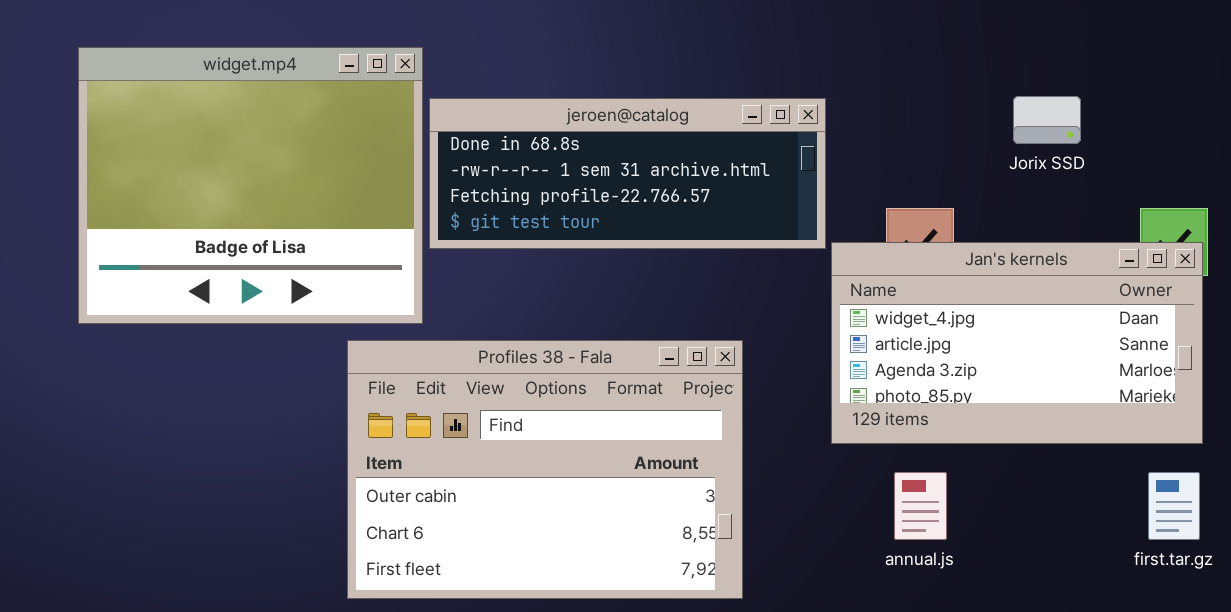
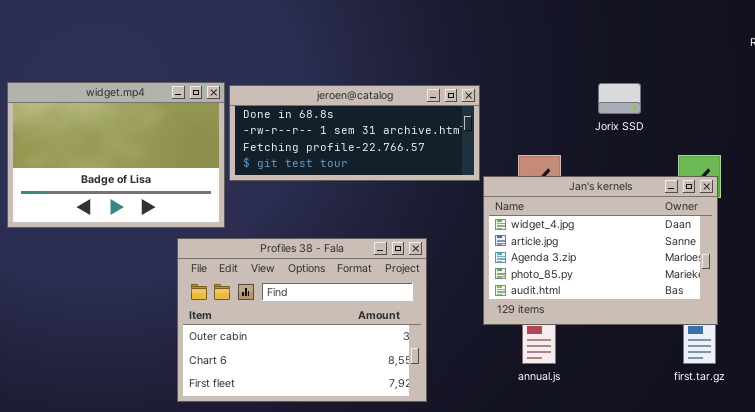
widget.mp4: [78,47,423,324] -> [7,82,225,228], resized
Jan's kernels: [831,242,1203,444] -> [483,176,718,325], resized

